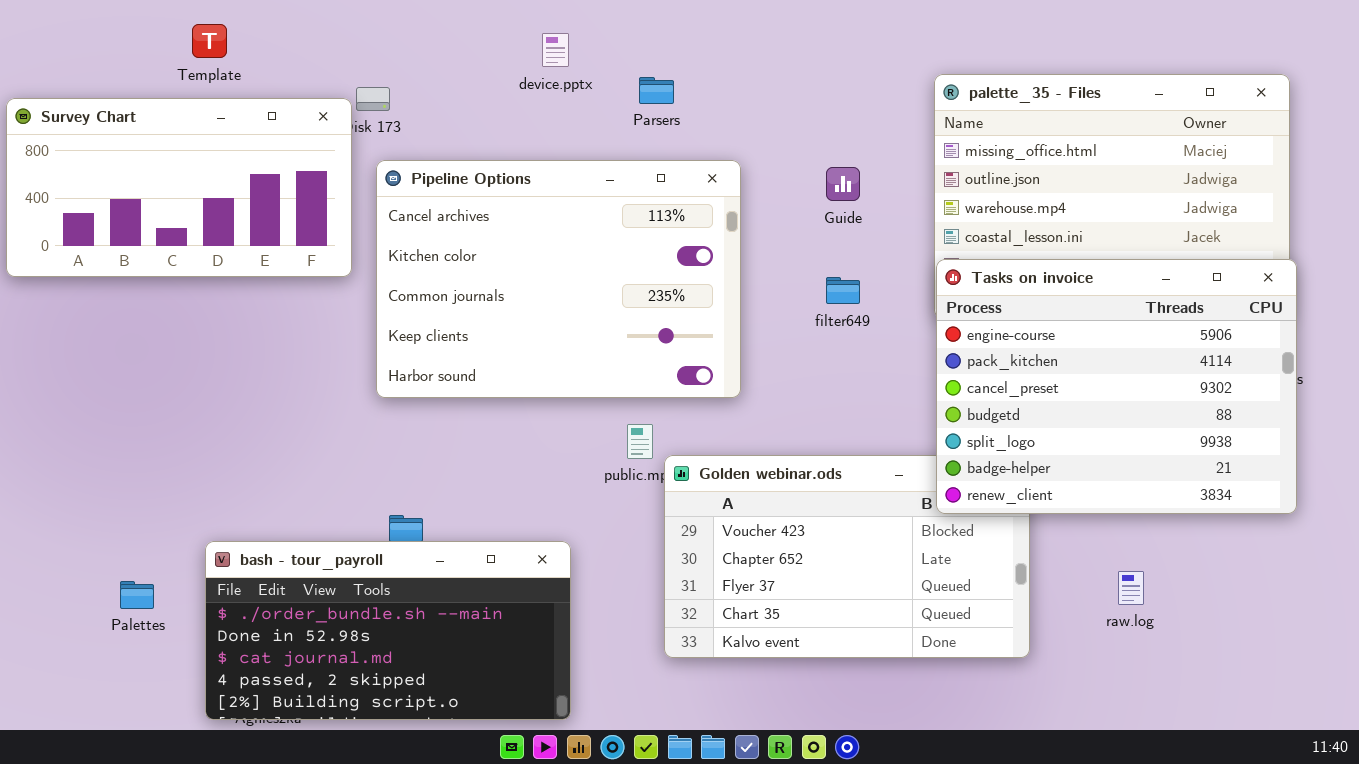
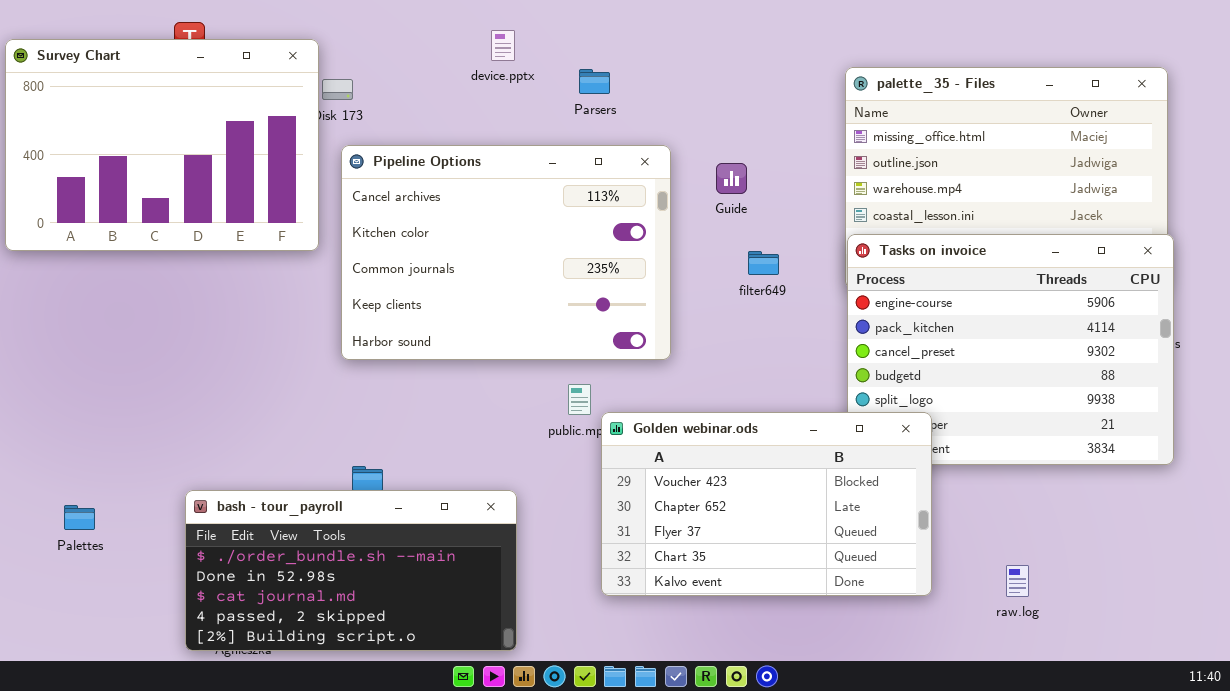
Survey Chart: [6,98,352,277] -> [5,39,319,251], resized
Guide: [826,167,860,201] -> [716,163,747,194], moved
Golden webinar.ods: [664,455,1030,658] -> [601,412,932,596], raised
raw.log: [1118,571,1144,605] -> [1006,565,1029,597], moved
Palettes: [120,581,154,609] -> [64,505,95,530], moved

